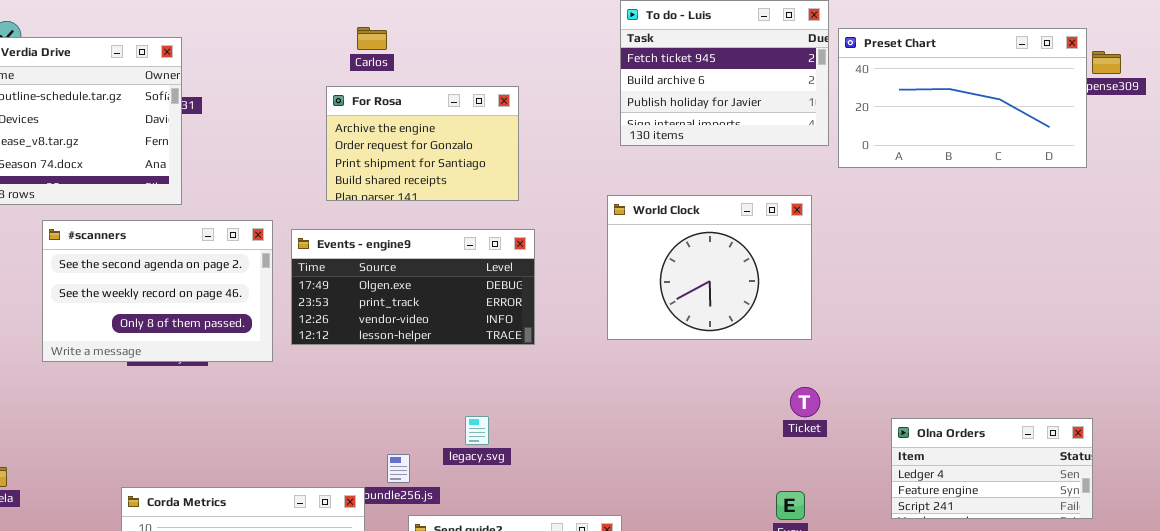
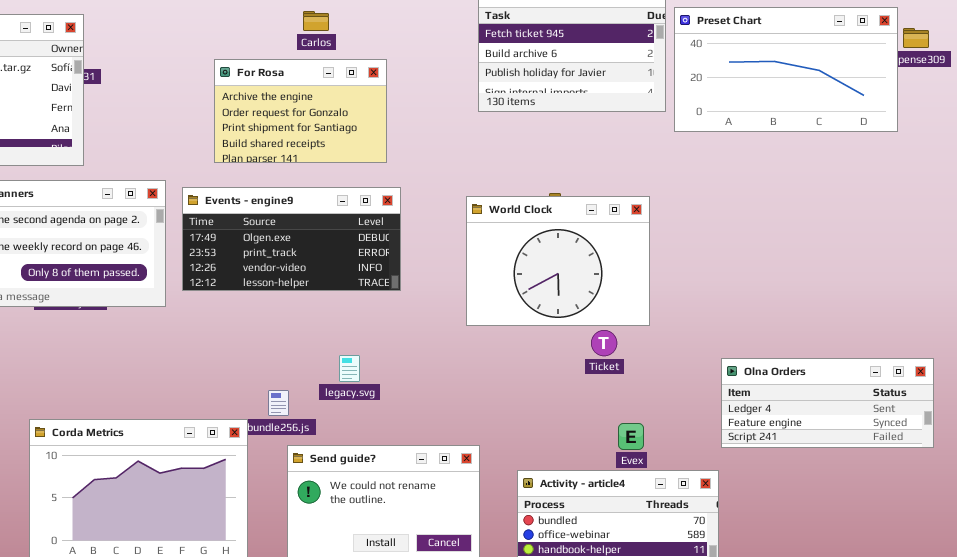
Carlos: [357,27,387,50] -> [303,11,329,31], moved
World Clock: [607,195,812,340] -> [466,196,650,326], moved
Ticket: [790,387,820,417] -> [591,330,617,356], moved
Olna Orders: [891,418,1093,519] -> [721,358,934,448], resized

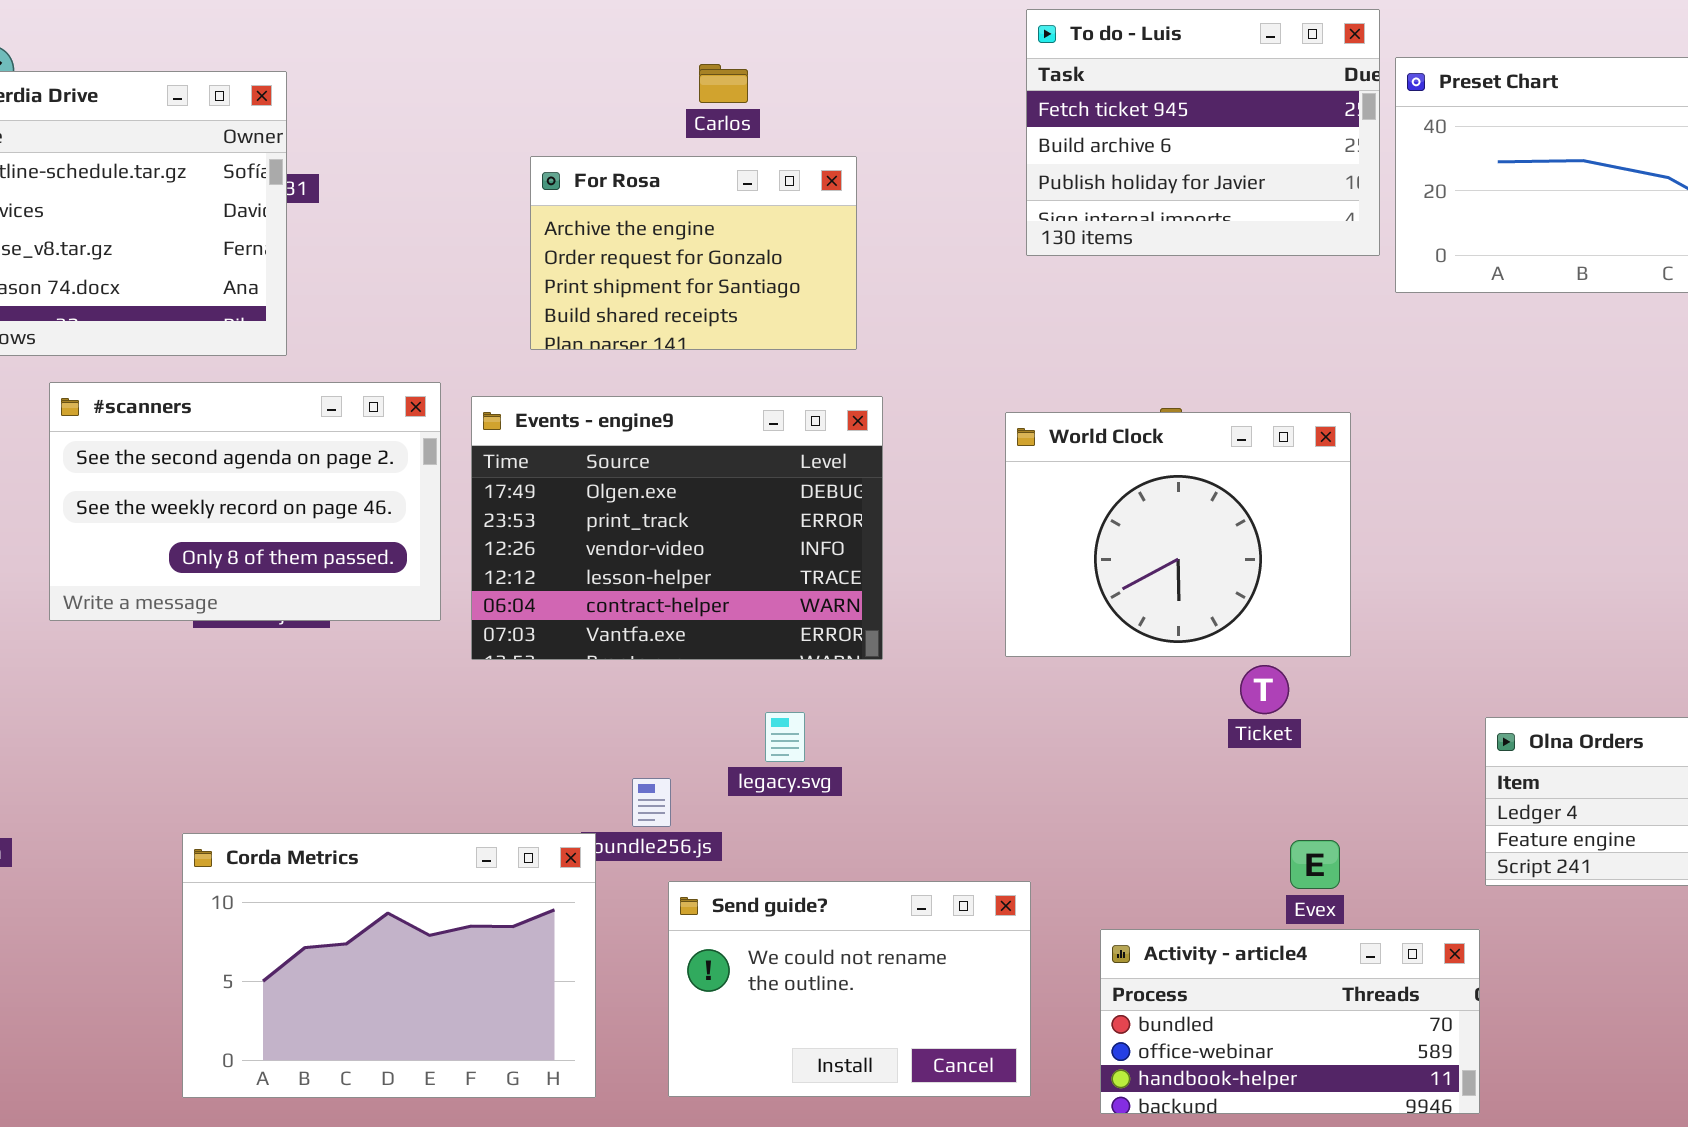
Events - engine9: [182,187,401,291] -> [471,396,883,660], resized

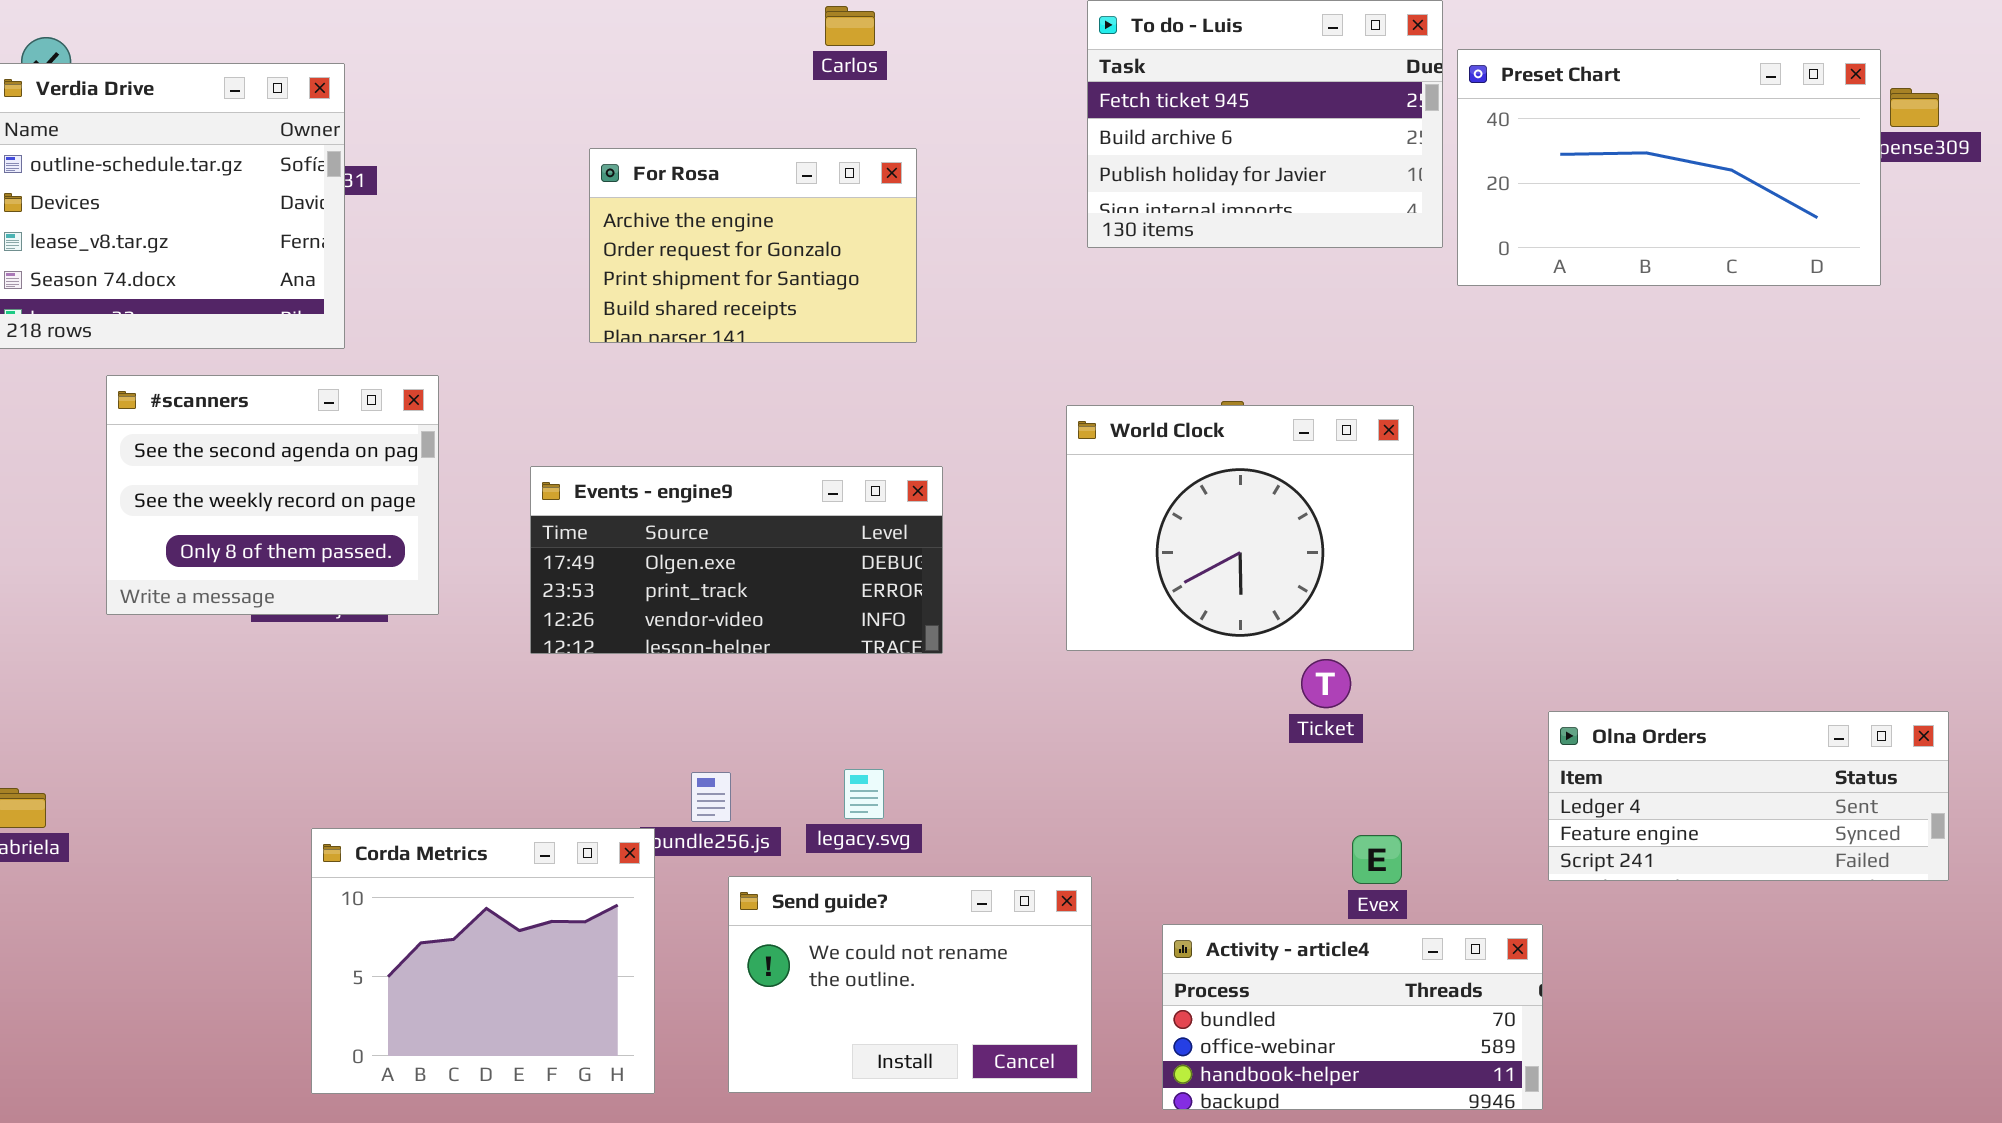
Carlos: [699,64,748,103] -> [825,6,875,46], moved
#scanners: [49,382,441,621] -> [106,375,439,615], resized
Events - engine9: [471,396,883,660] -> [530,466,943,654], resized
legacy.svg: [765,712,805,762] -> [844,769,884,819], moved
Corda Metrics: [182,833,596,1098] -> [311,828,655,1094], resized

